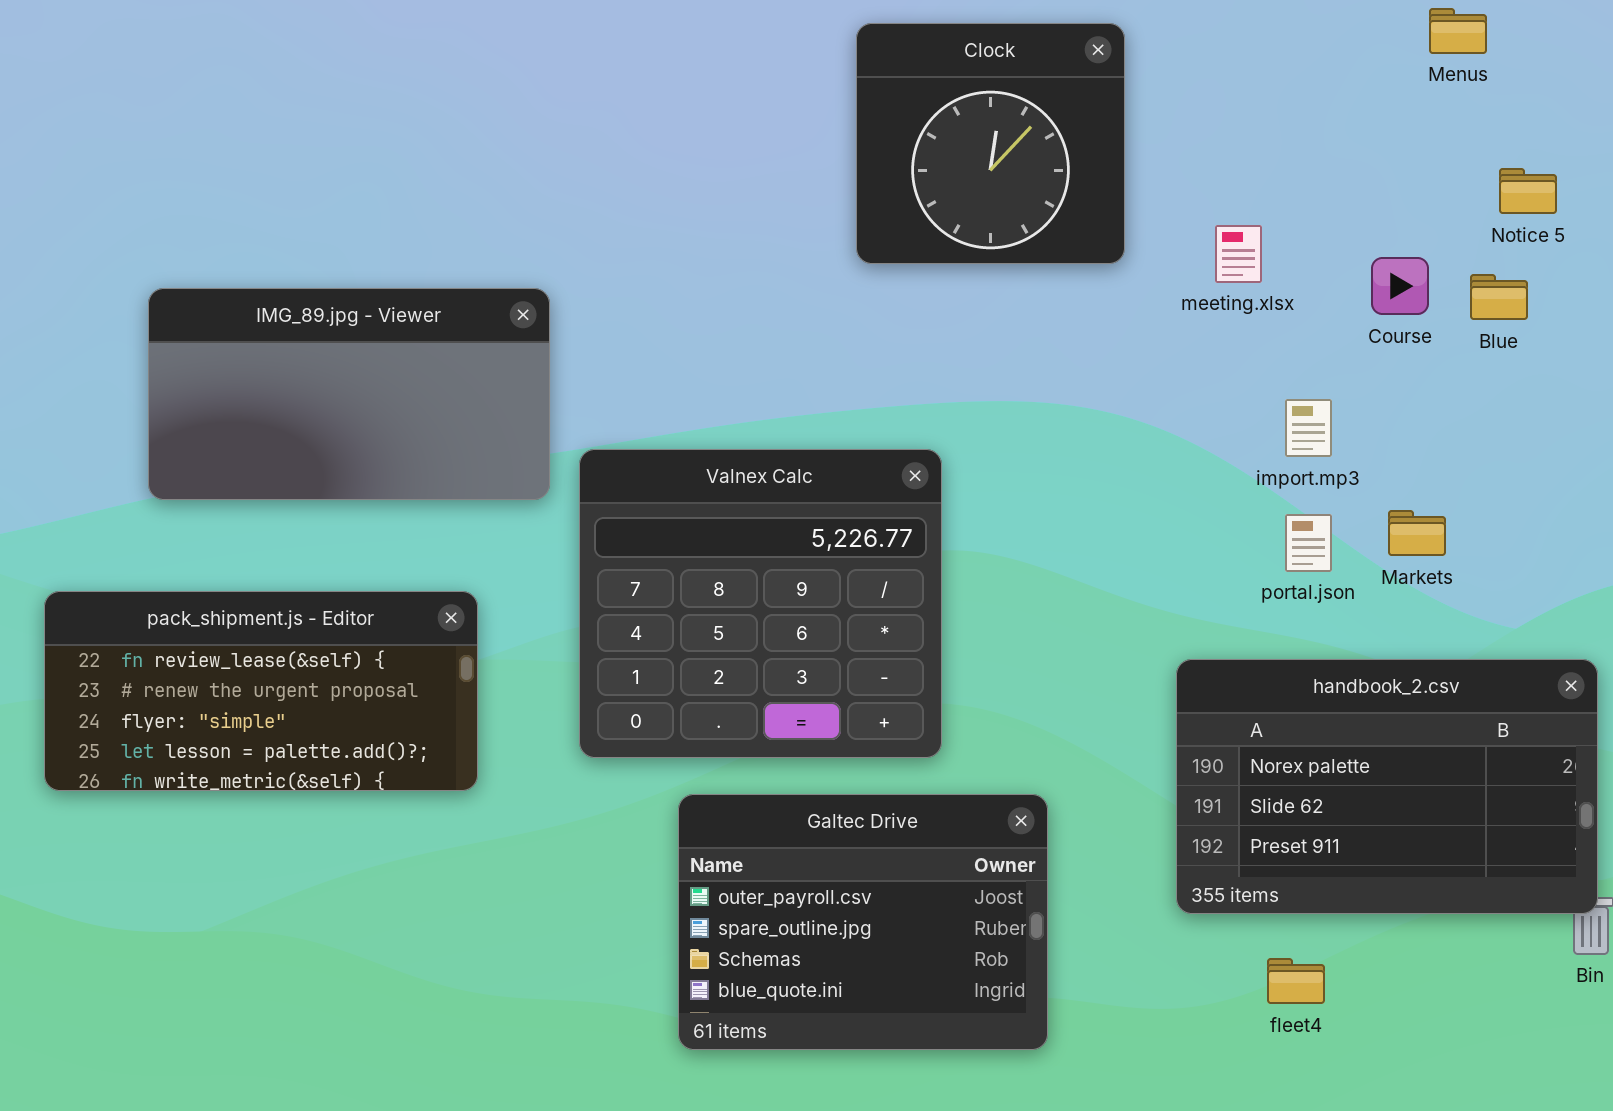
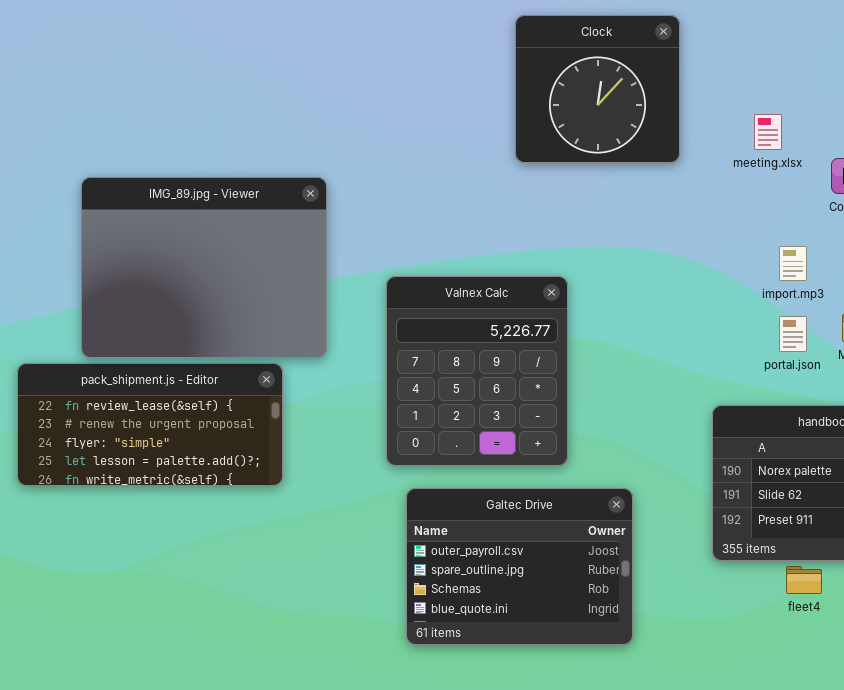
meeting.xlsx: [1215,225,1262,283] -> [754,114,782,150], moved
IMG_89.jpg - Viewer: [148,288,550,500] -> [81,177,327,358], resized
Valnex Calc: [579,449,942,758] -> [386,276,568,466], resized
fleet4: [1267,958,1325,1004] -> [786,566,822,594], moved

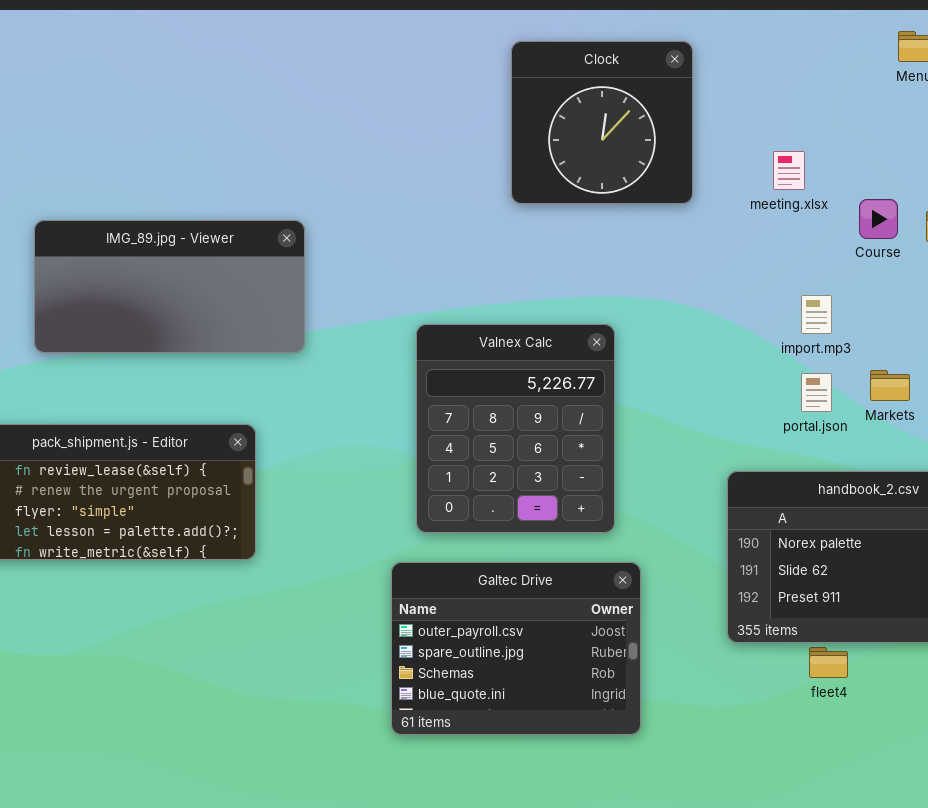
IMG_89.jpg - Viewer: [81,177,327,358] -> [34,220,305,353], resized
Valnex Calc: [386,276,568,466] -> [416,324,615,533], moved

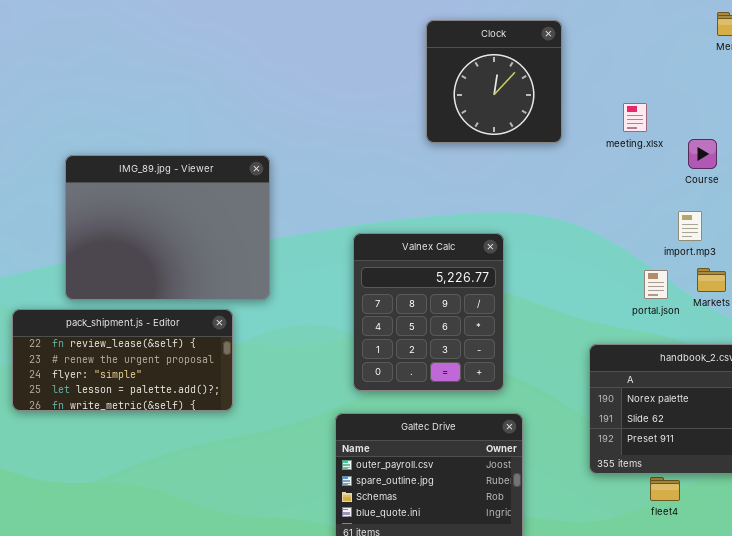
IMG_89.jpg - Viewer: [34,220,305,353] -> [65,155,270,300], resized
import.mp3: [801,295,832,334] -> [678,211,702,241], moved

